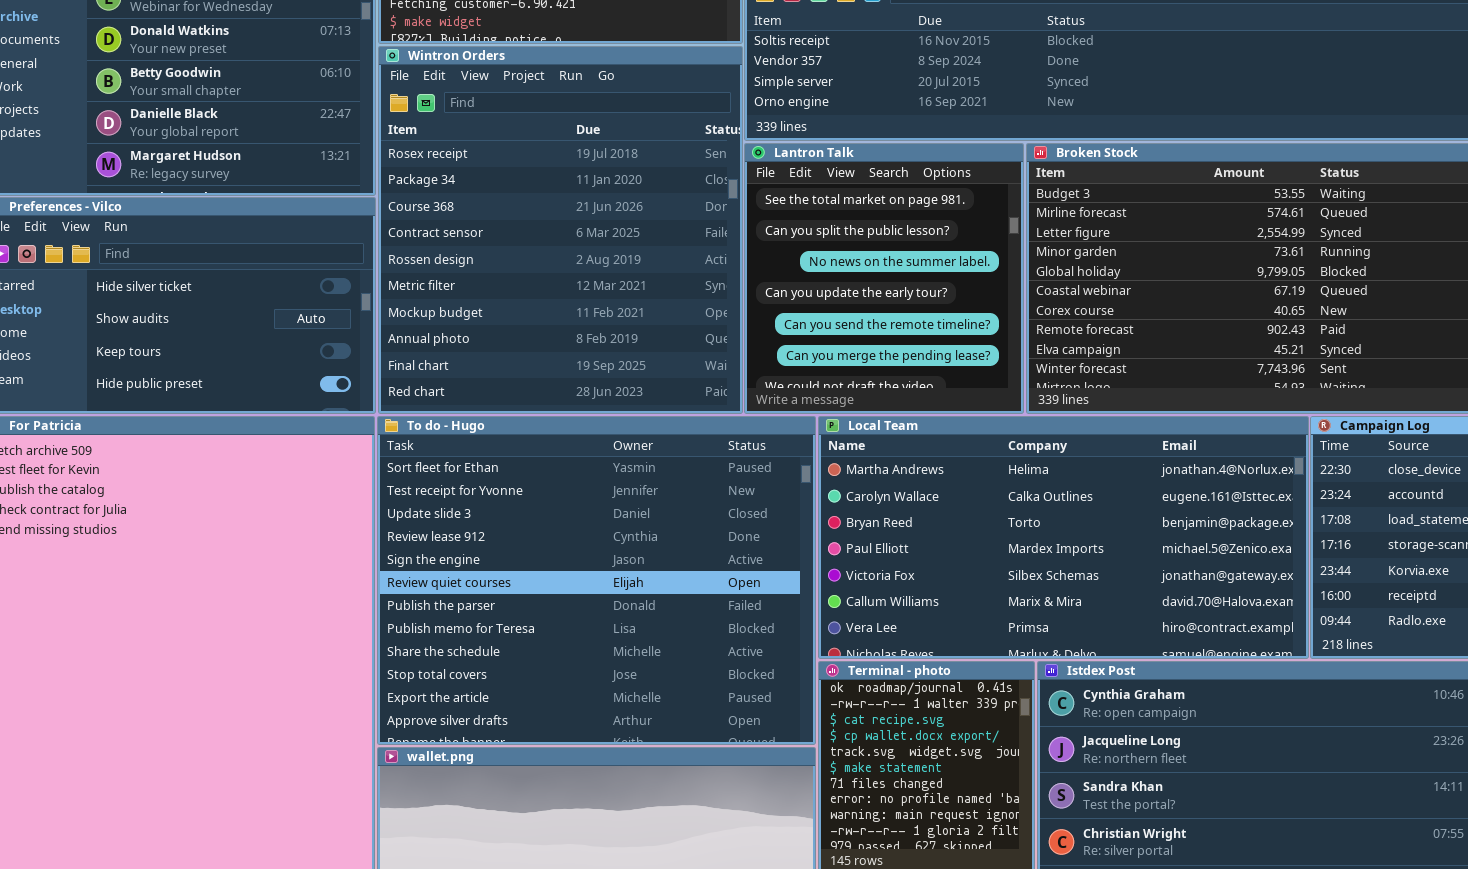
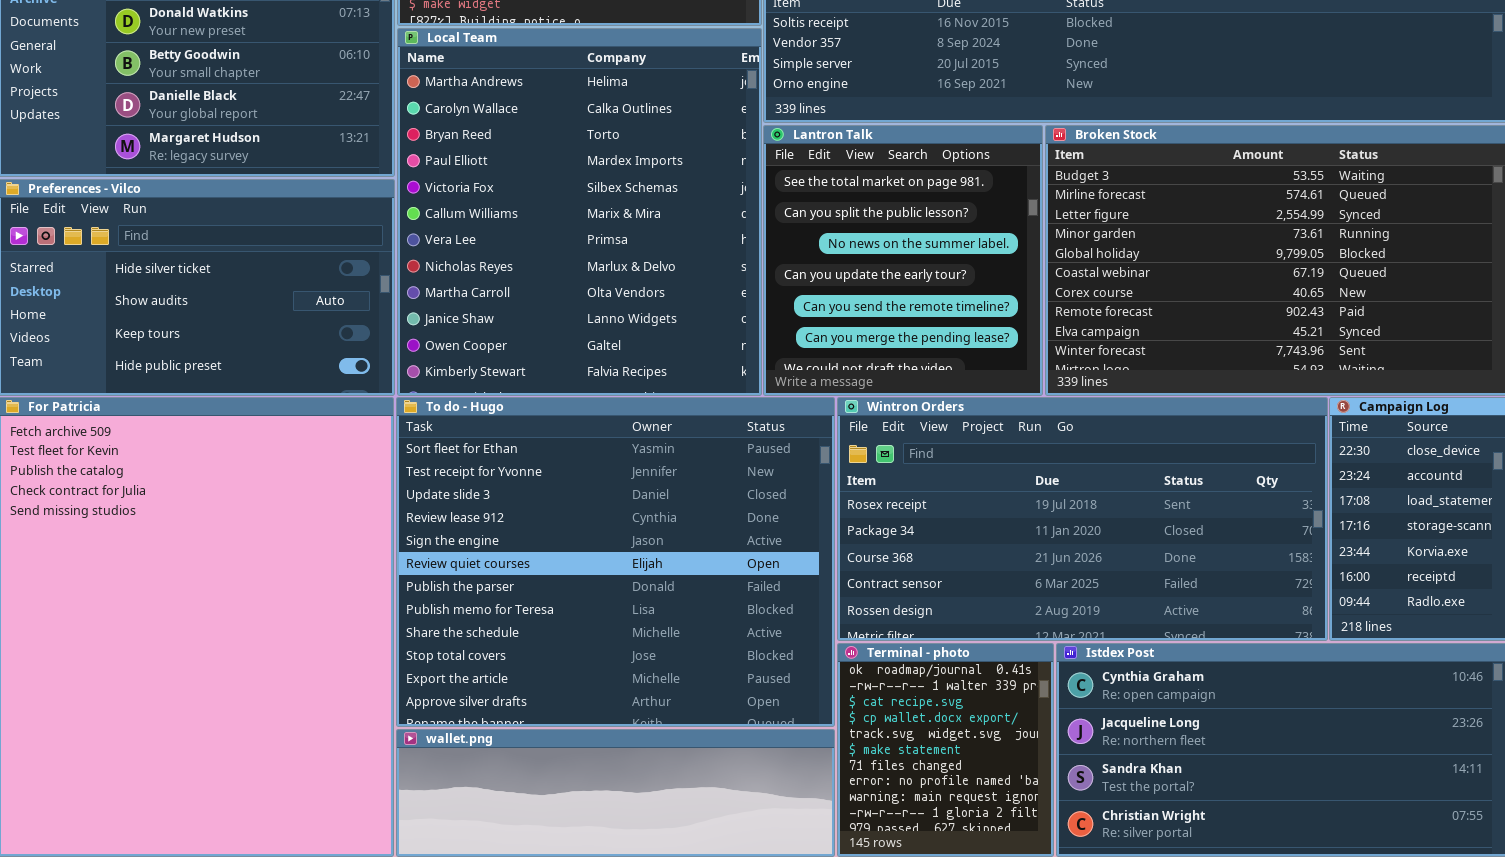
Wintron Orders: [378,46,743,414] -> [837,397,1328,641], moved, resized
Local Team: [818,416,1309,659] -> [397,28,762,396], moved, resized

